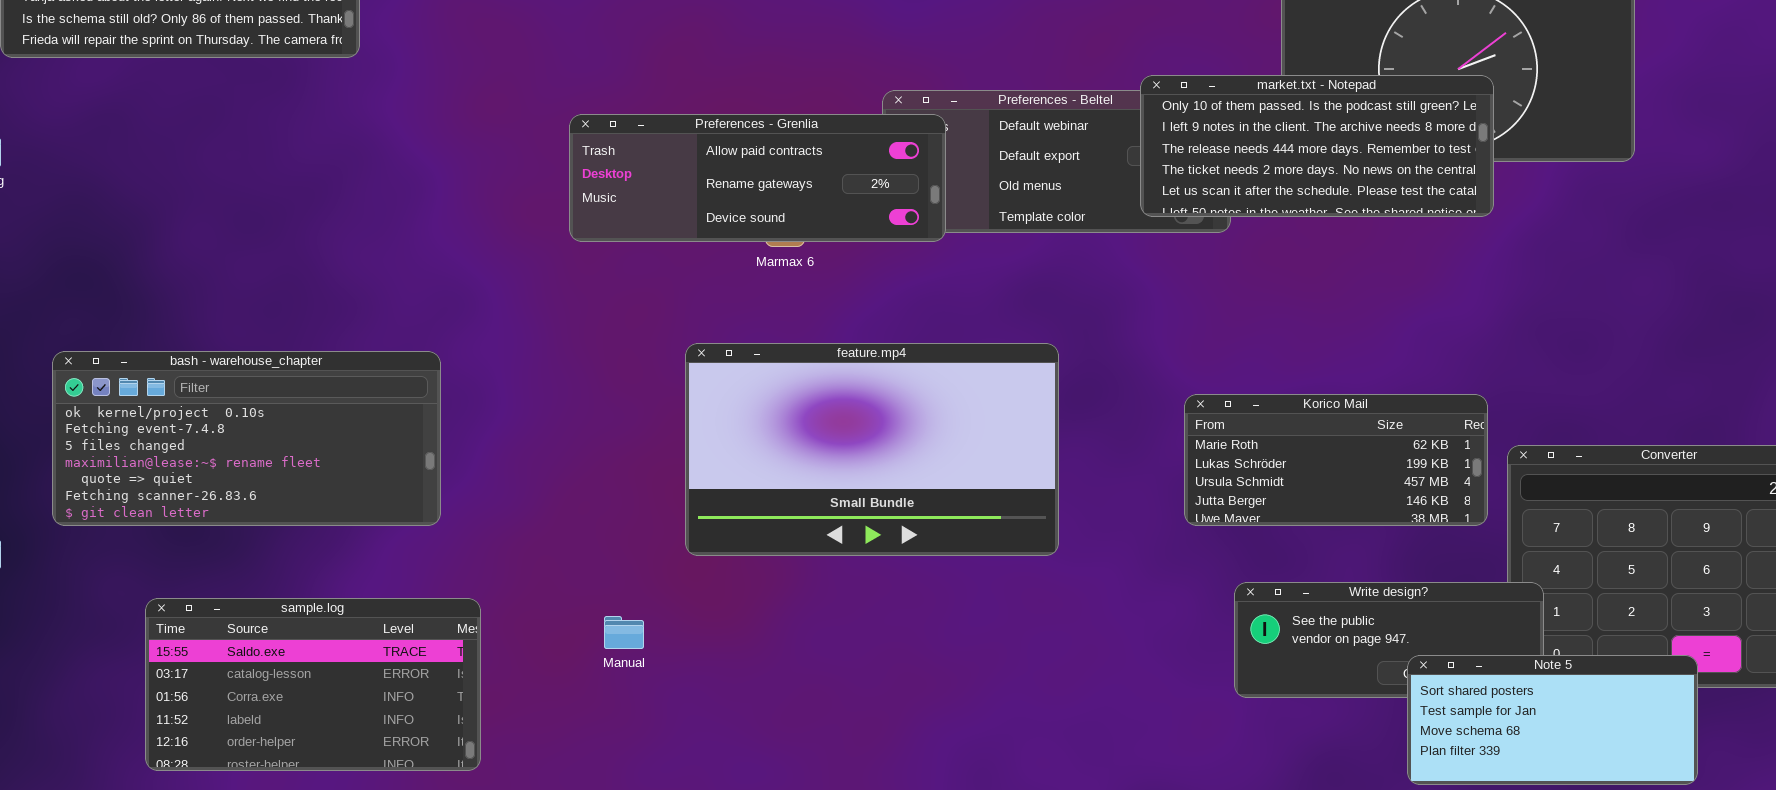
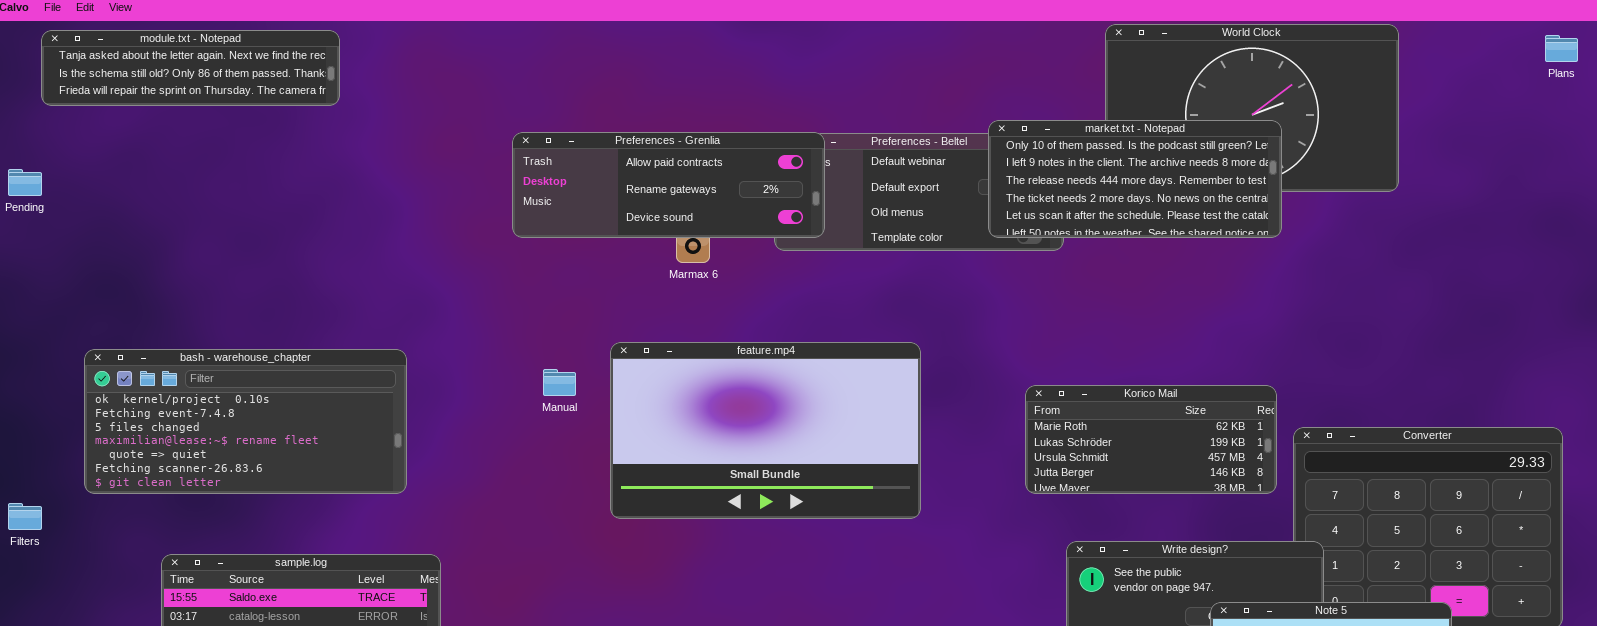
Preferences - Grenlia: [569,114,946,242] -> [512,132,825,238], moved
Manual: [604,616,644,649] -> [543,369,576,396], moved

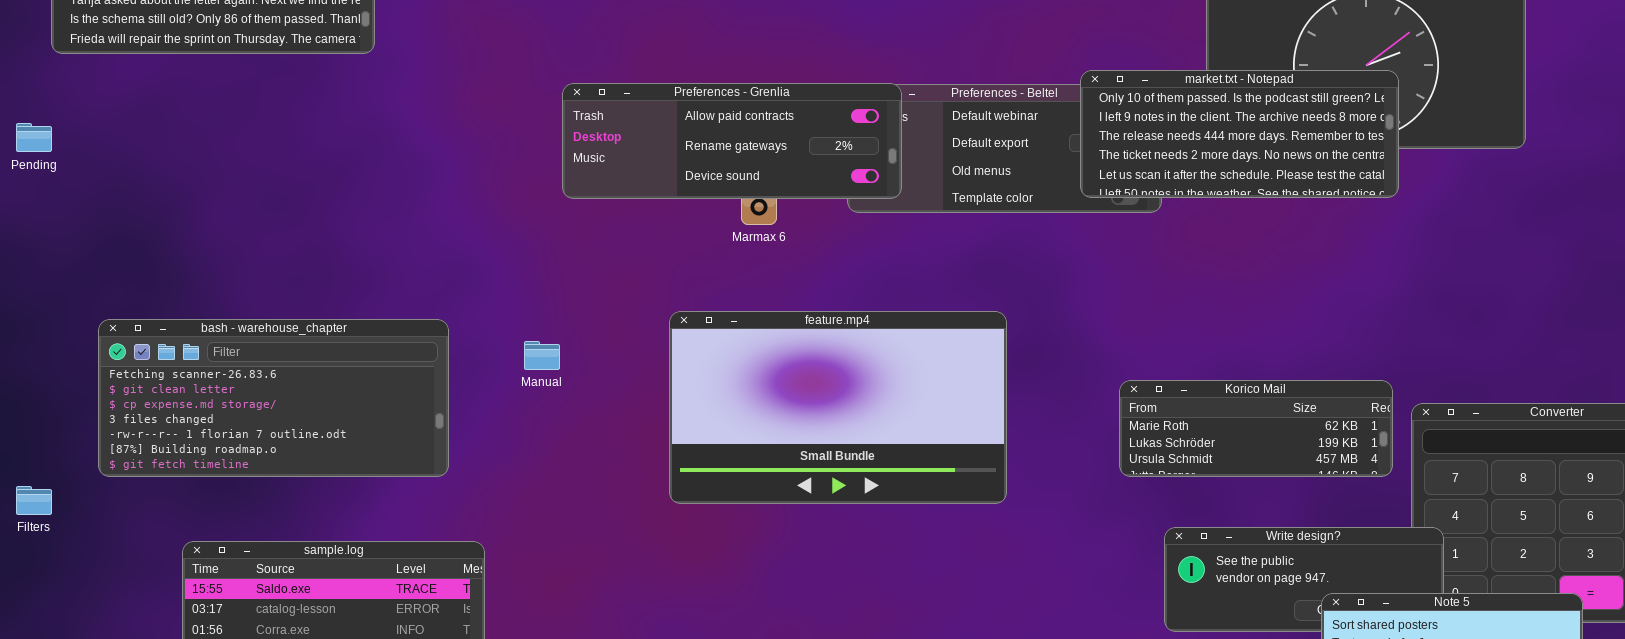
bash - warehouse_chapter: [84,349,407,494] -> [98,319,449,477], scrolled down 5 rows
Manual: [543,369,576,396] -> [524,341,560,370], moved
Korico Mail: [1025,385,1277,494] -> [1119,380,1393,477], resized

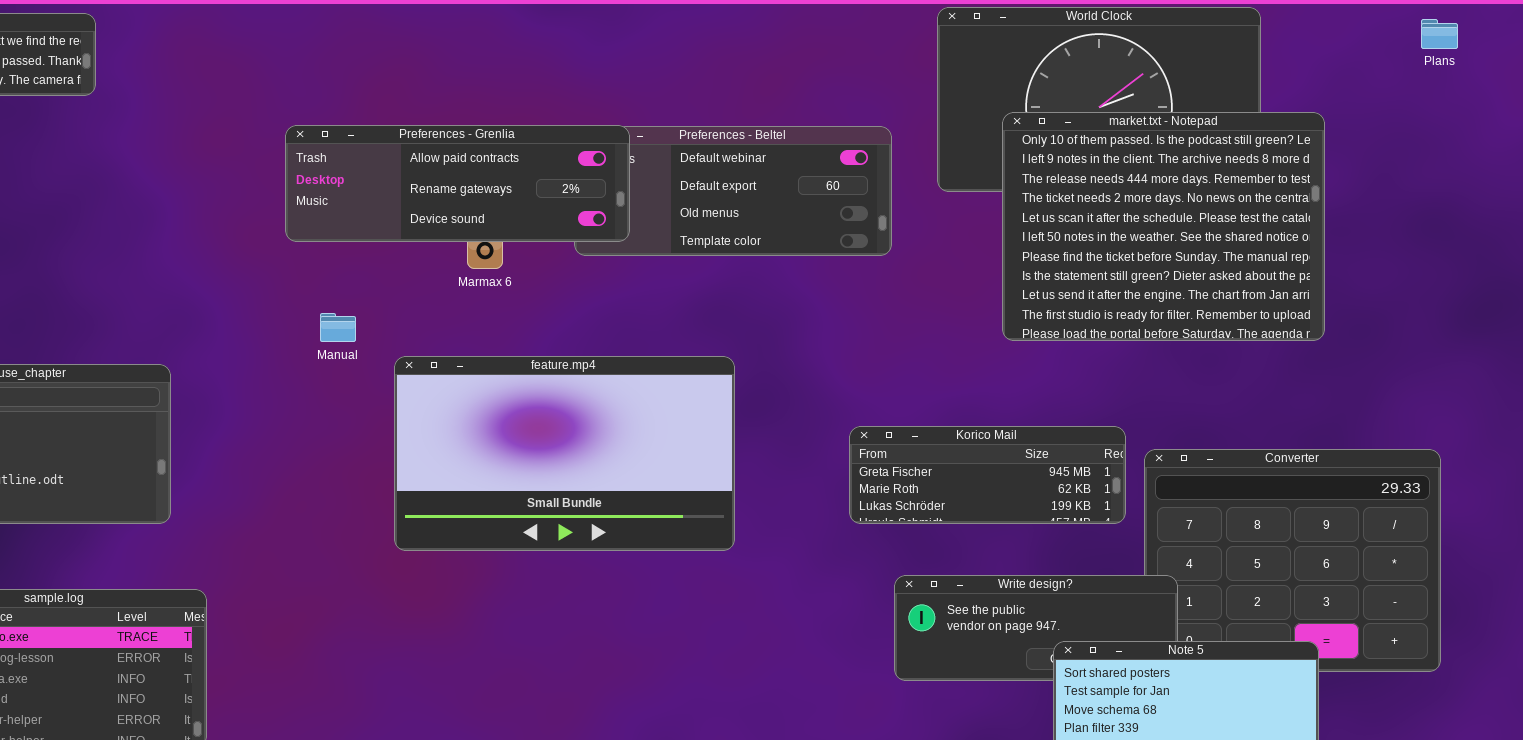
market.txt - Notepad: [1080,70,1399,198] -> [1002,112,1325,341], moved, resized
Manual: [524,341,560,370] -> [320,313,356,342], moved
Korico Mail: [1119,380,1393,477] -> [849,426,1126,524], scrolled up 1 row

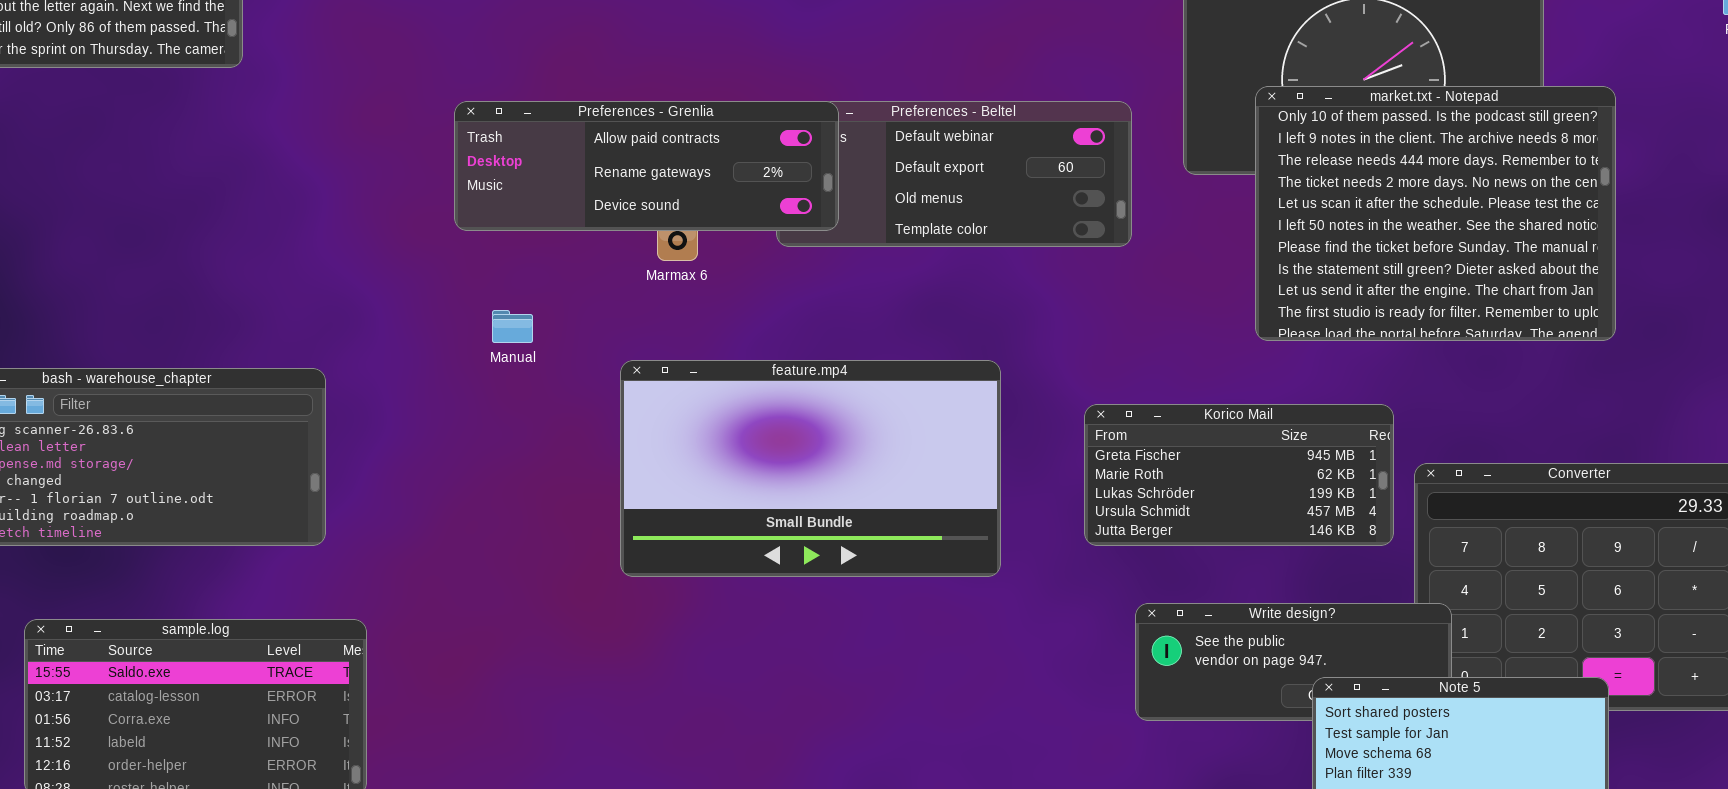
feature.mp4: [394,356,735,551] -> [620,360,1001,577], moved
Korico Mail: [849,426,1126,524] -> [1084,404,1394,546], resized

